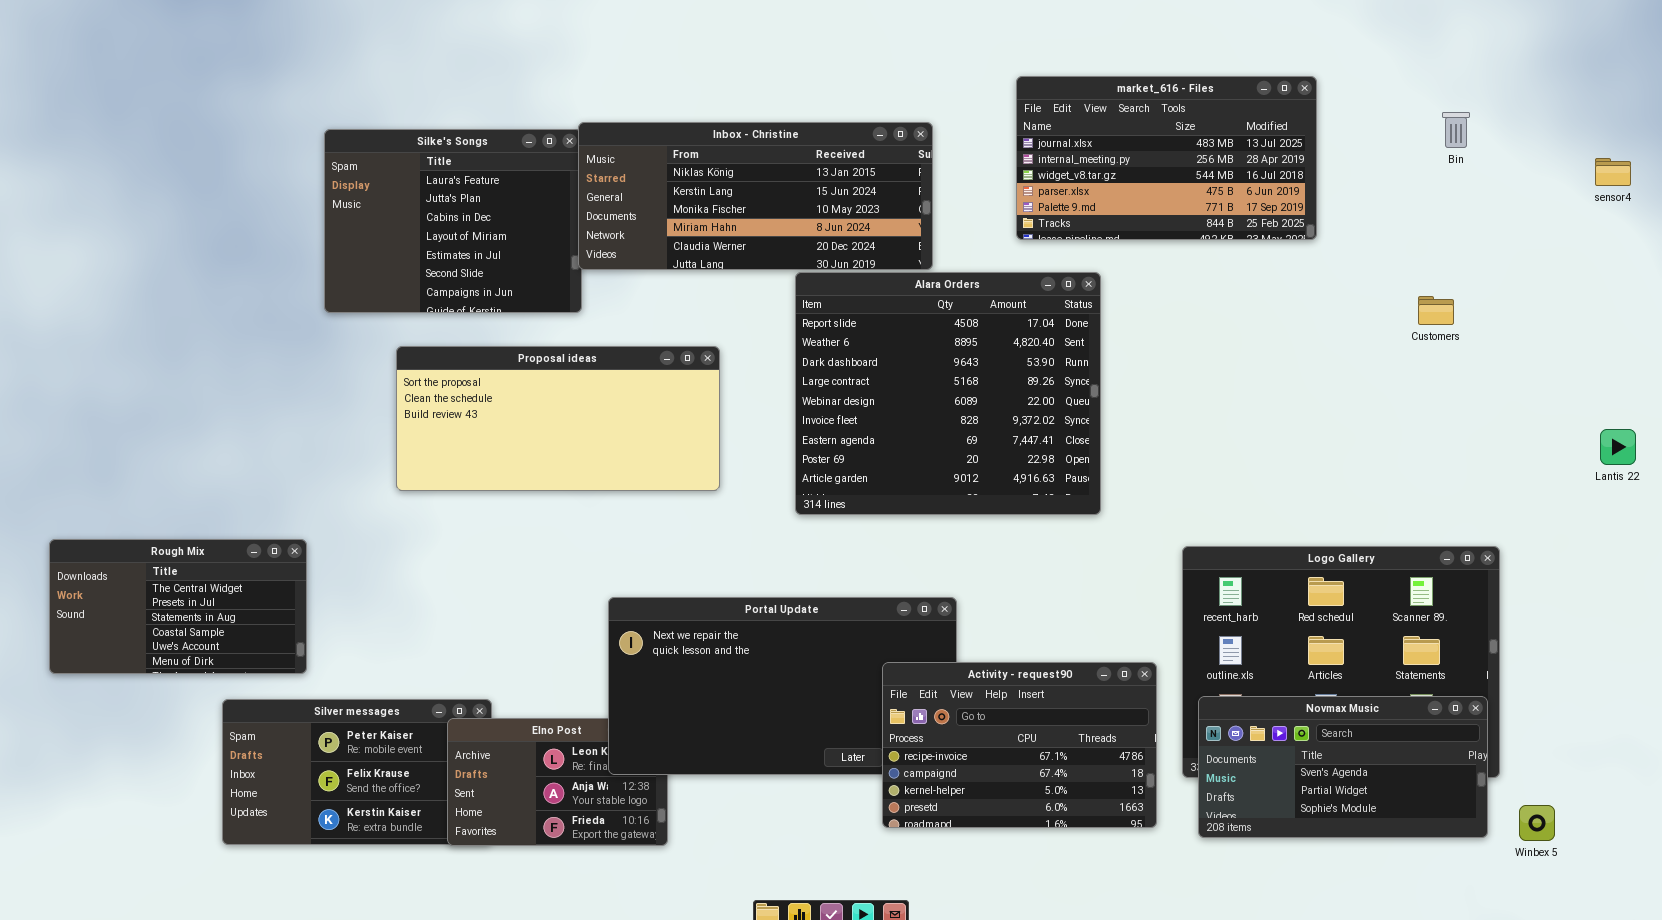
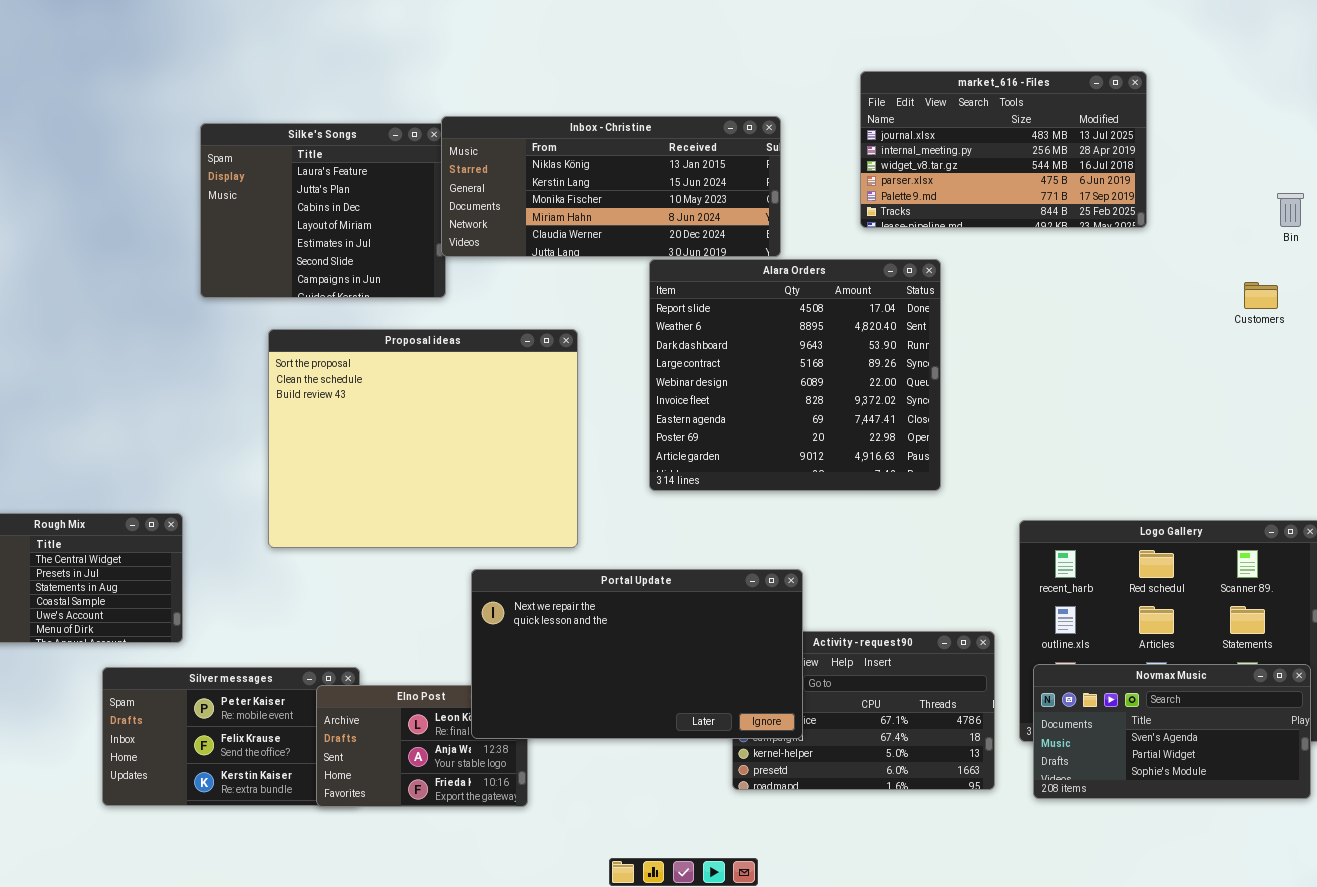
Bin: [1442,112,1470,148] -> [1277,193,1304,227], moved
Proposal ideas: [396,346,720,491] -> [268,329,578,548], resized
Portal Update: [608,597,957,775] -> [471,569,803,739], raised

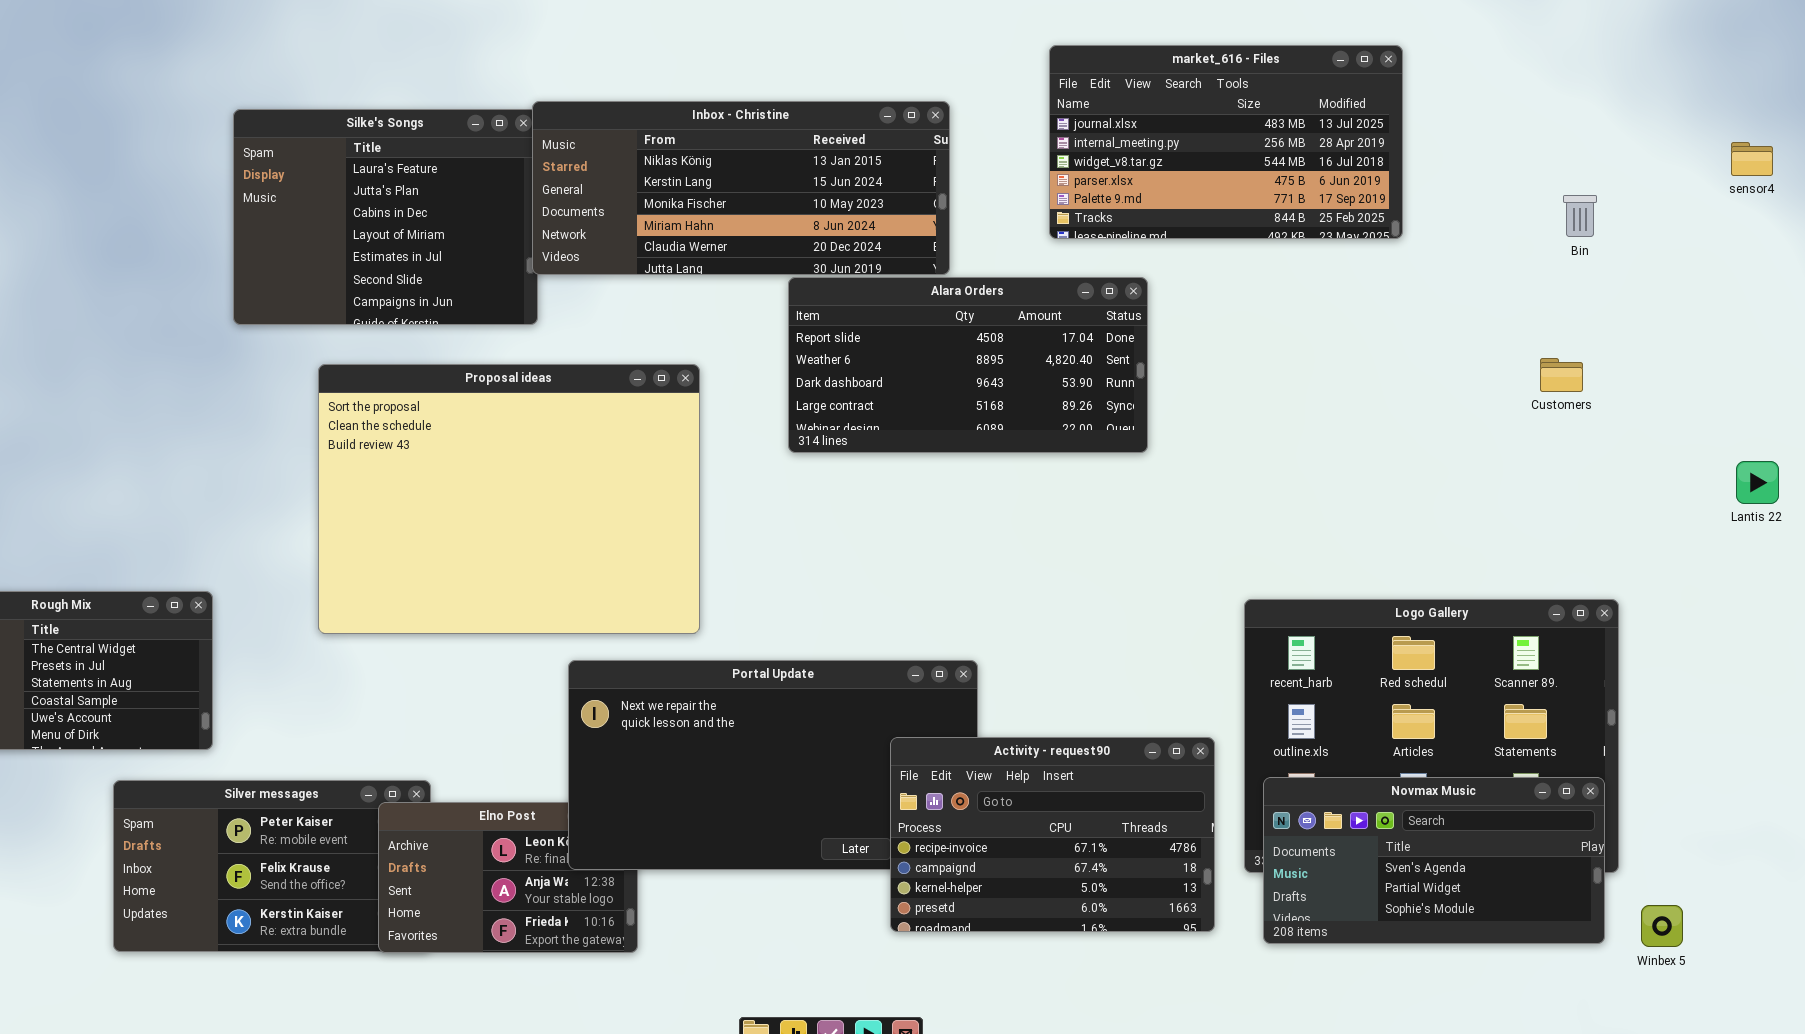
Alara Orders: [649,259,941,491] -> [788,277,1148,453], resized
Customers: [1244,282,1278,309] -> [1540,358,1583,392], moved
Activity - request90: [732,631,995,790] -> [890,737,1215,932], raised

